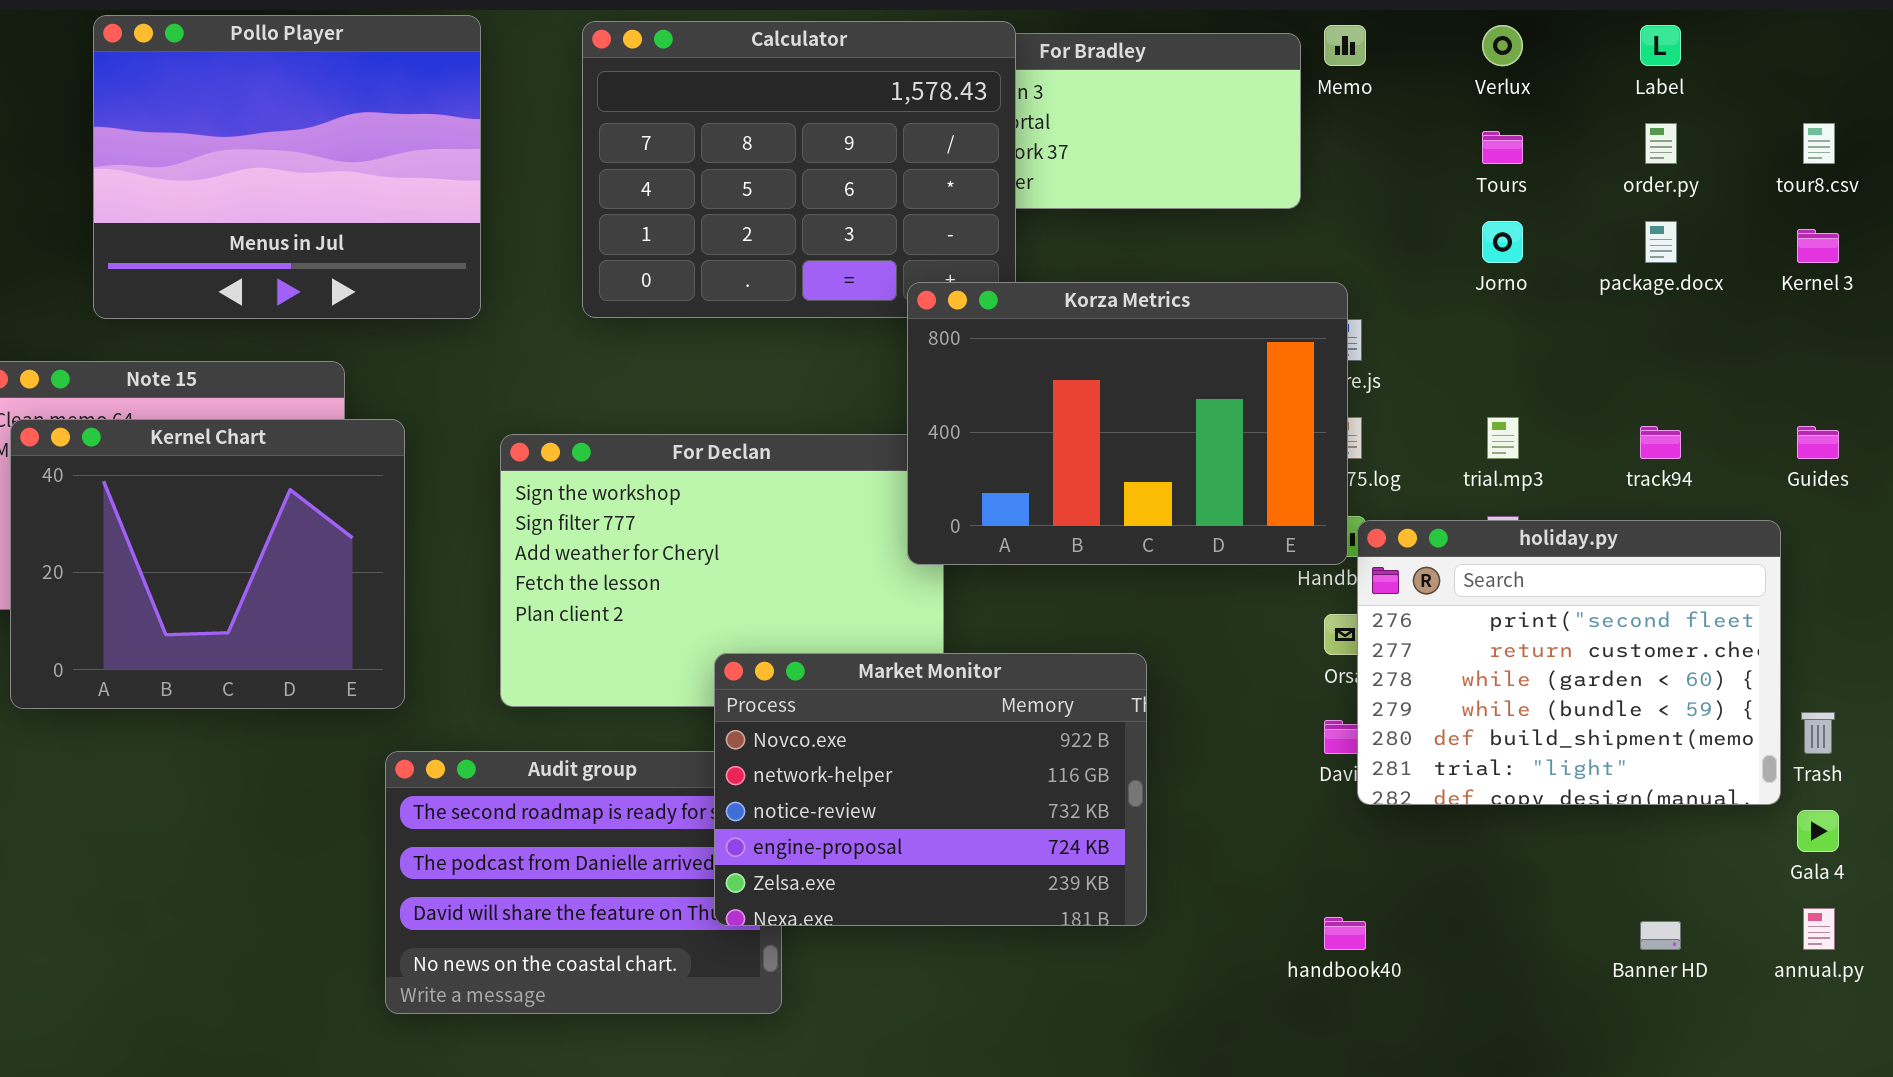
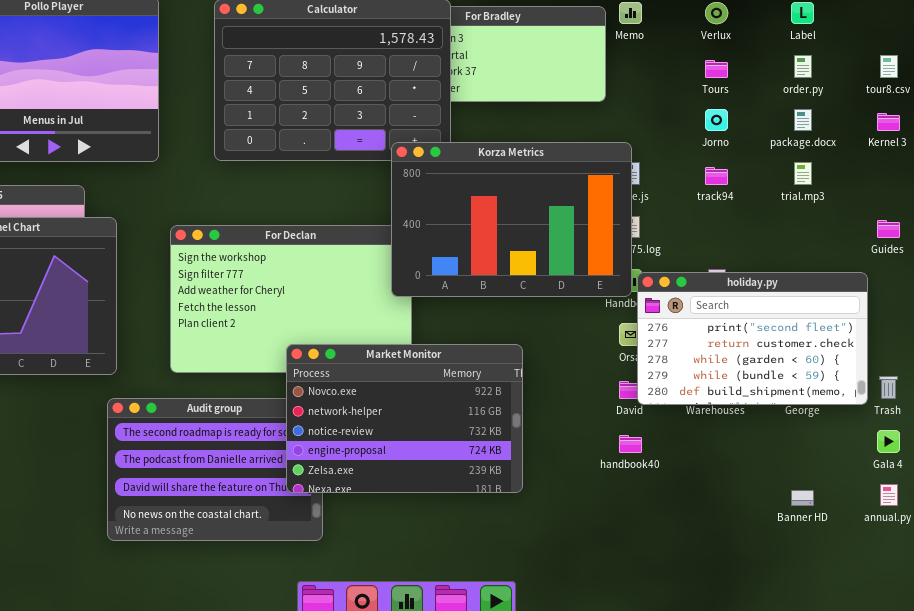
trial.mp3: [1487,417,1519,459] -> [794,162,812,185], moved
track94: [1640,426,1681,459] -> [705,167,728,185], moved
holiday.py: [1357,520,1781,805] -> [637,272,868,405], resized
handbook40: [1324,917,1366,950] -> [619,435,642,453], moved

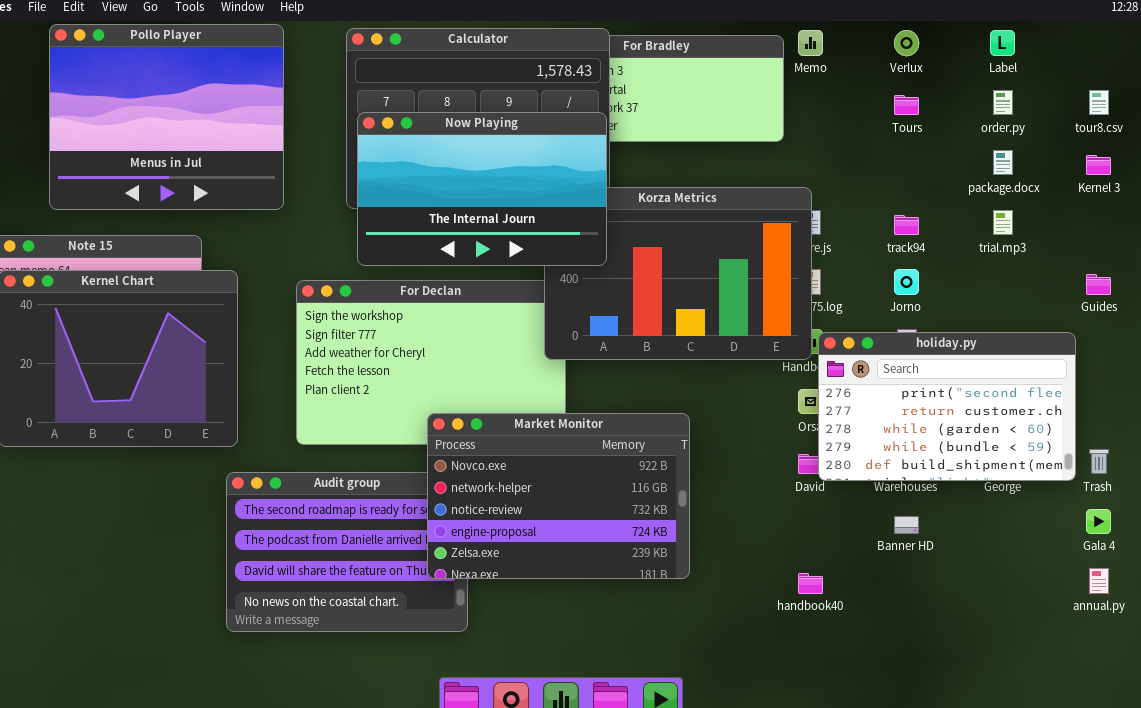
Now Playing: none -> [357,112,607,266], opened
Jorno: [705,109,728,131] -> [894,269,919,295], moved
handbook40: [619,435,642,453] -> [798,573,823,594], moved
Banner HD: [791,490,814,506] -> [894,516,919,534], moved

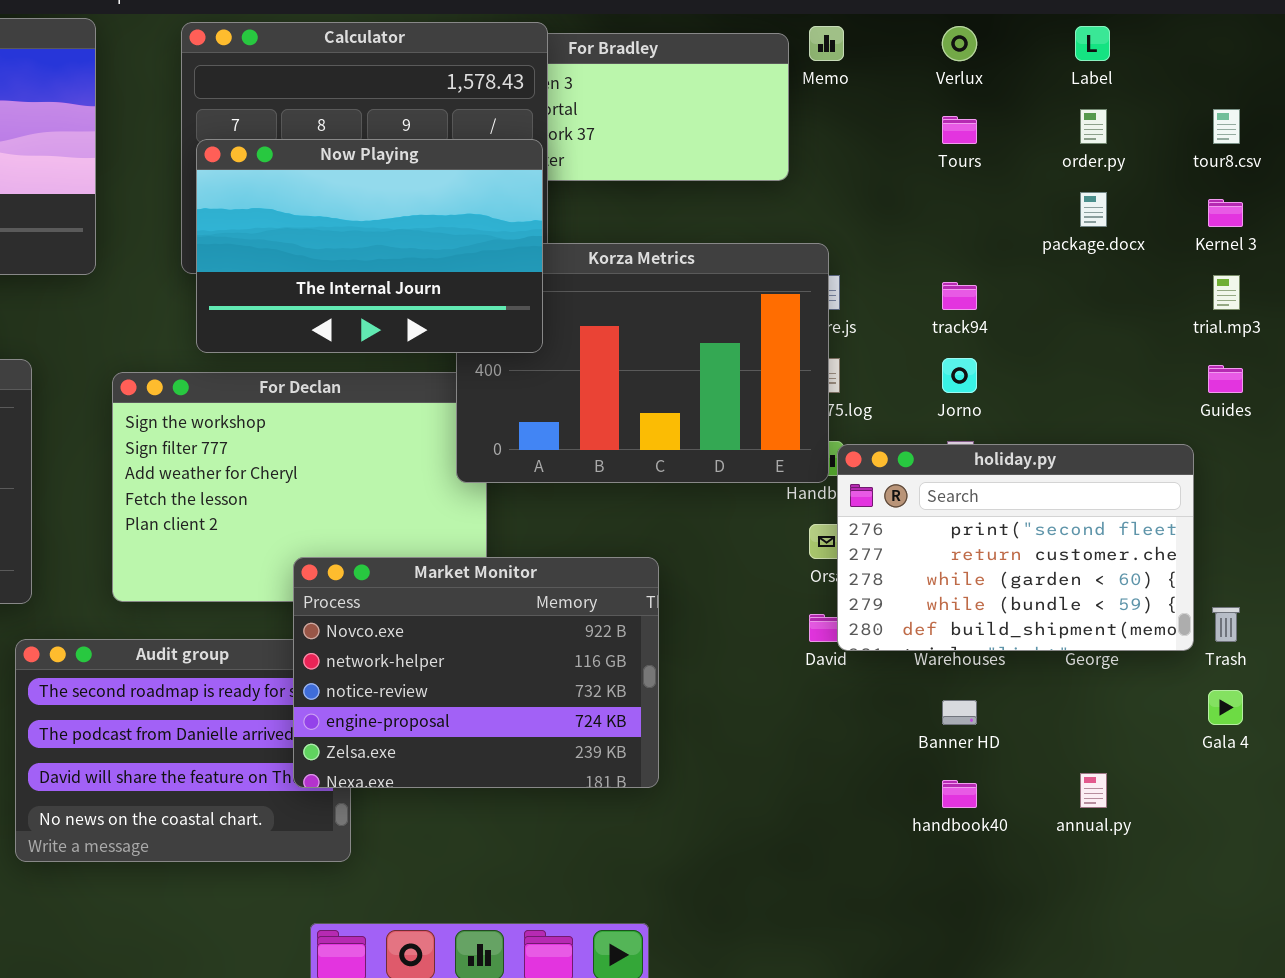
trial.mp3: [993,210,1013,235] -> [1213,275,1240,310], moved
annual.py: [1089,568,1109,594] -> [1080,773,1107,808], moved
handbook40: [798,573,823,594] -> [942,780,977,808], moved

